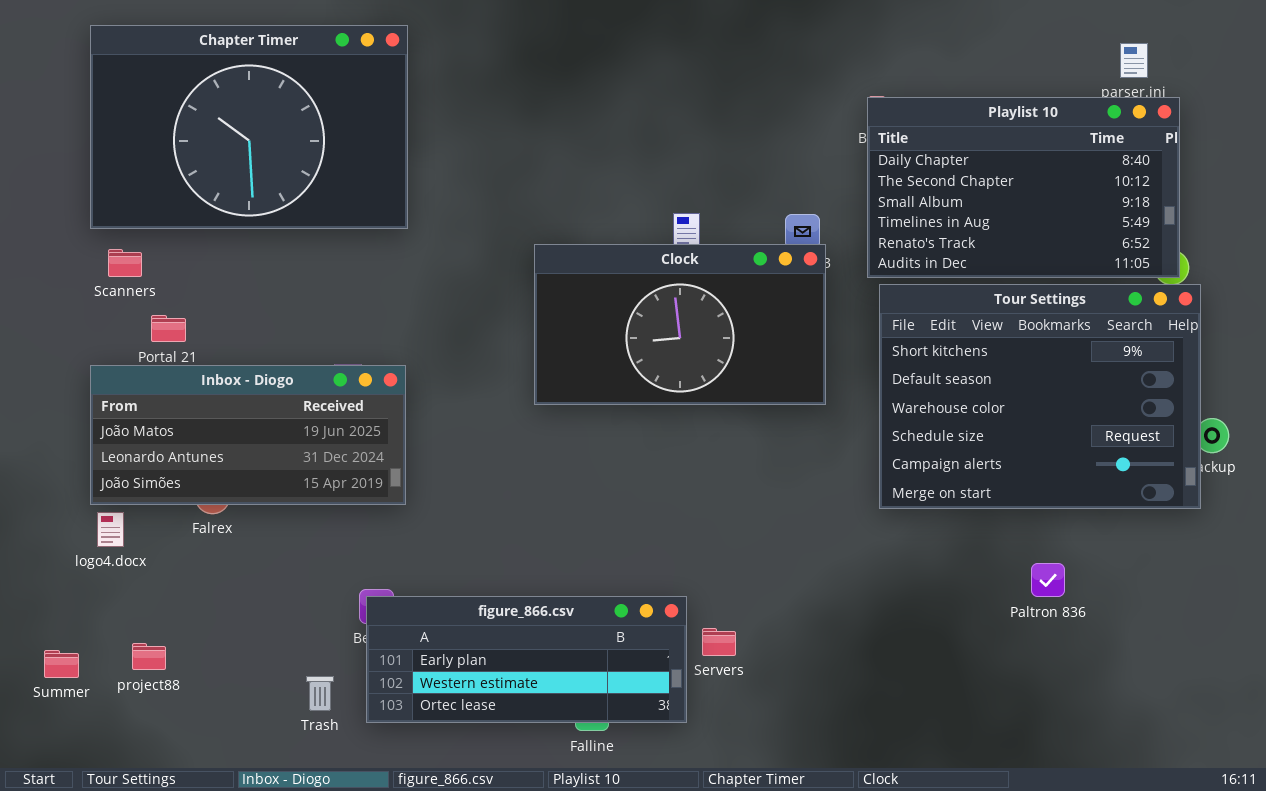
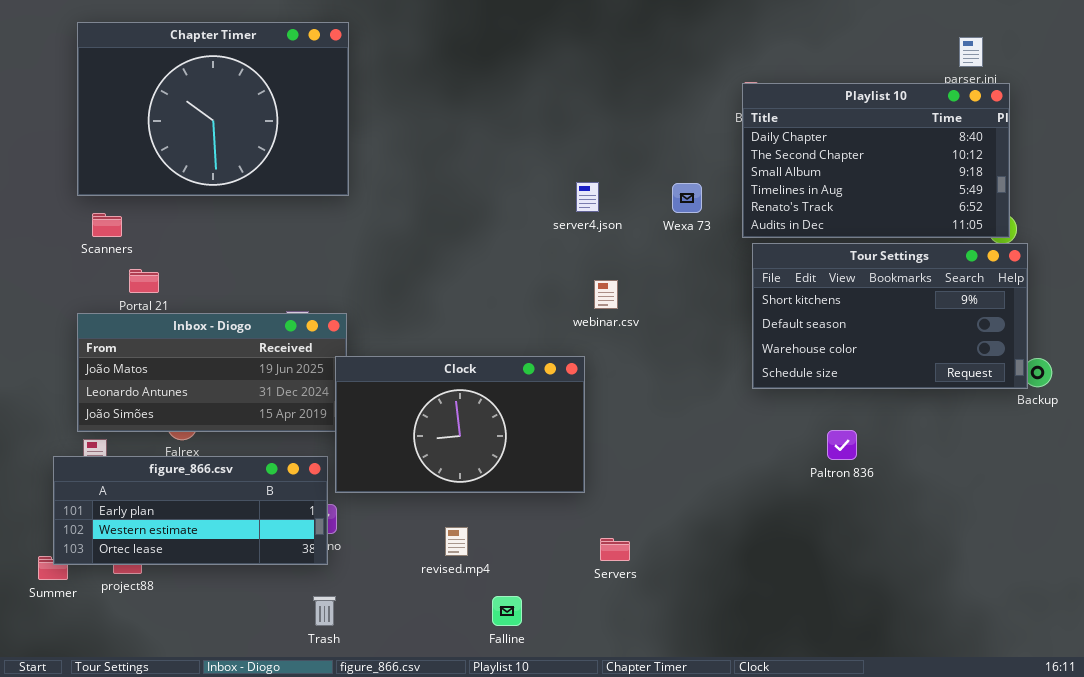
Clock: [534,244,826,405] -> [335,356,585,493], moved
Tour Settings: [879,284,1201,509] -> [752,243,1028,389], resized
Paltron 836: [1031,563,1065,597] -> [827,430,857,460], moved
figure_866.csv: [366,596,687,723] -> [53,456,328,565], moved
Trash: [306,676,334,711] -> [313,596,336,626], moved

